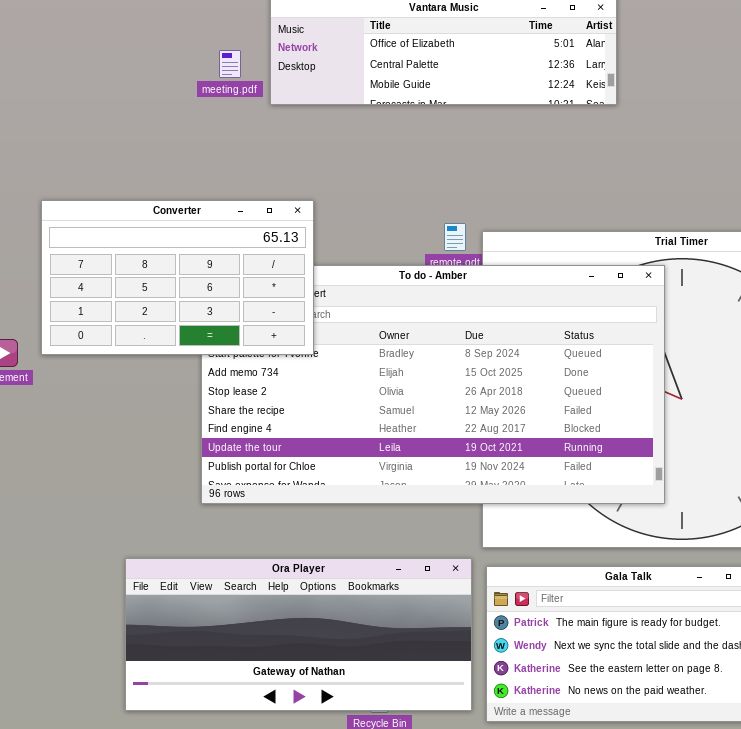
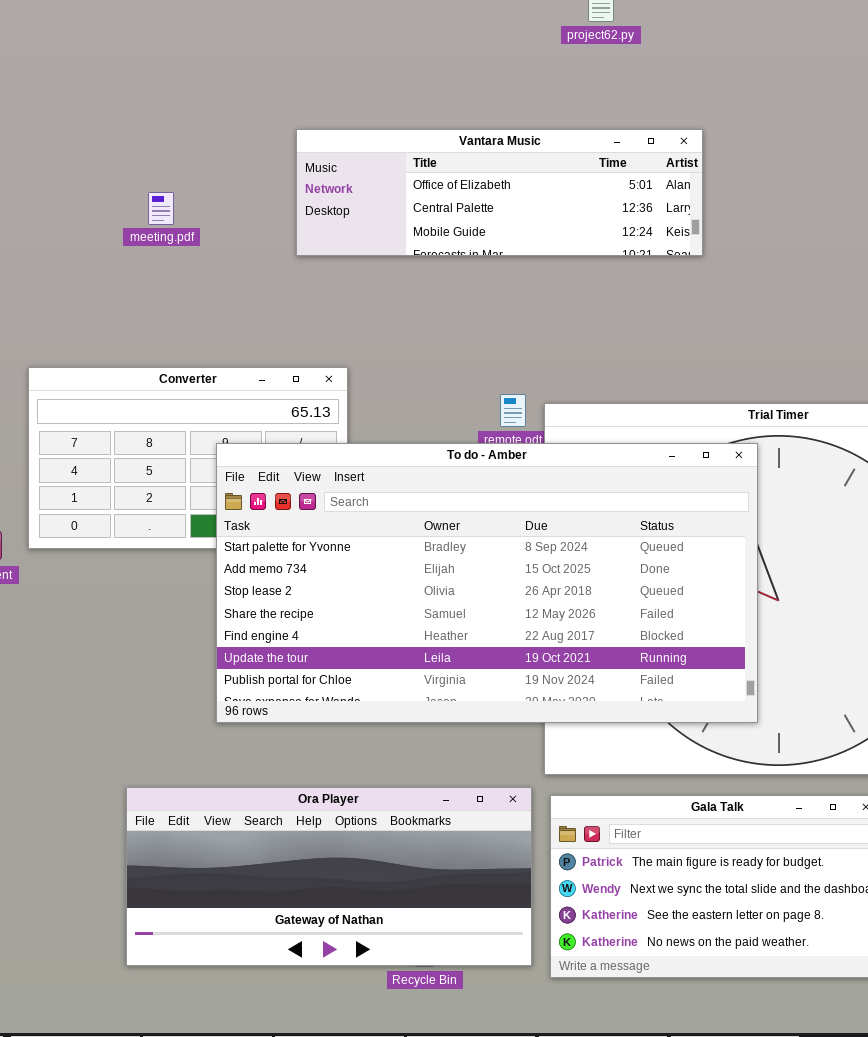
meeting.pdf: [219,50,241,78] -> [148,192,174,225], moved
To do - Amber: [201,265,665,504] -> [216,443,758,723], raised

